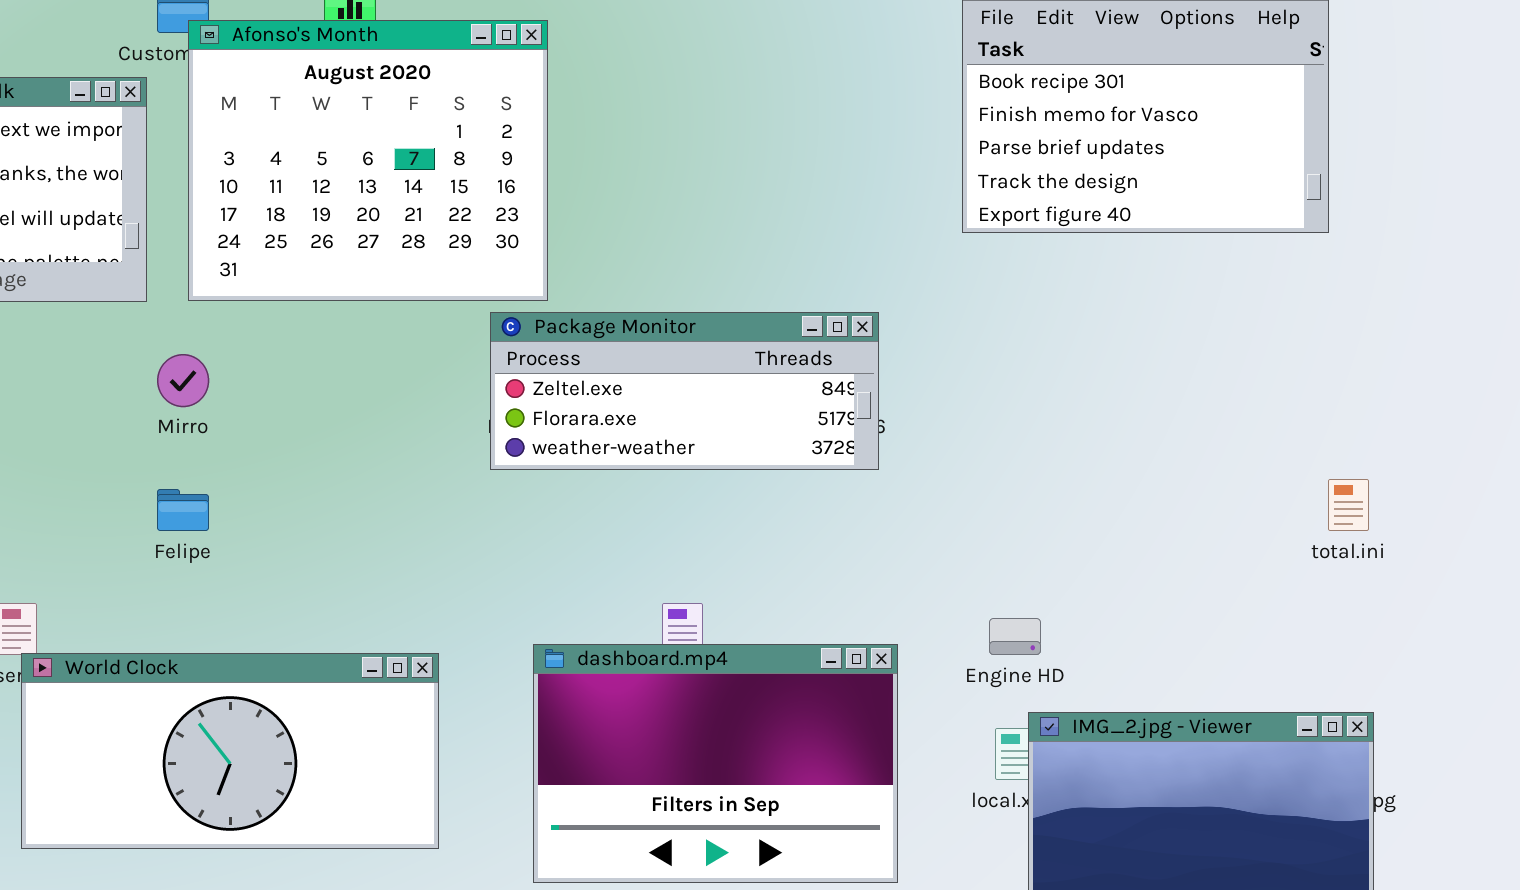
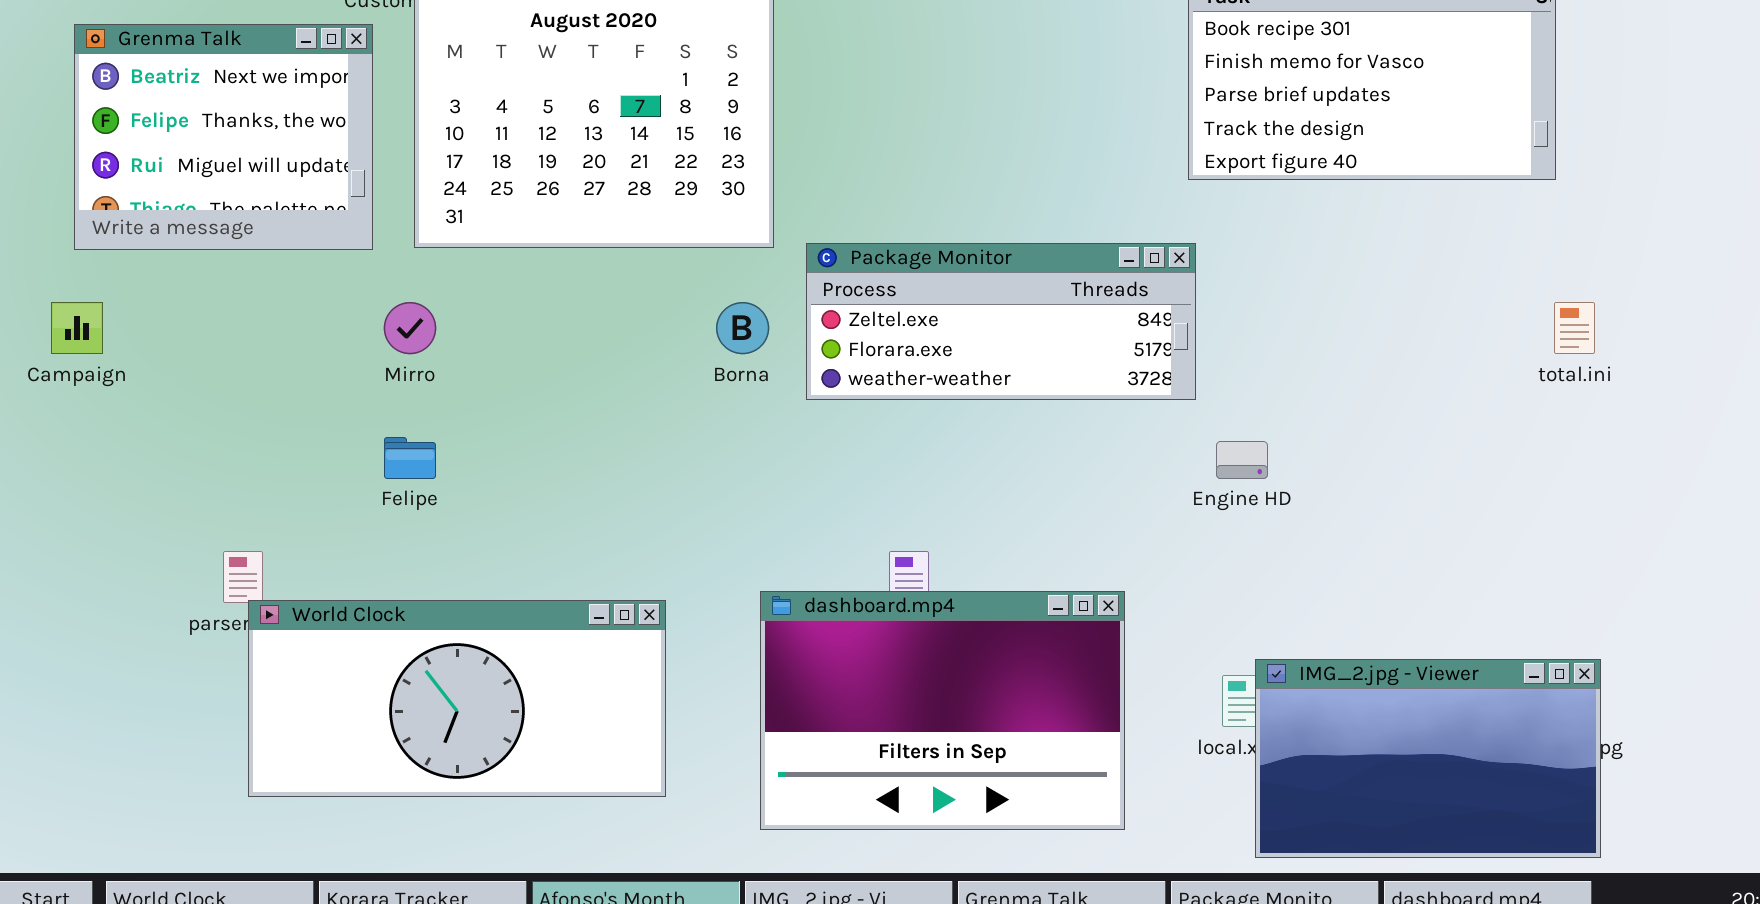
Package Monitor: [490,312,879,470] -> [806,243,1196,400], moved
total.ini: [1328,479,1369,531] -> [1554,302,1595,354], moved
Engine HD: [989,618,1041,655] -> [1216,441,1268,479], moved

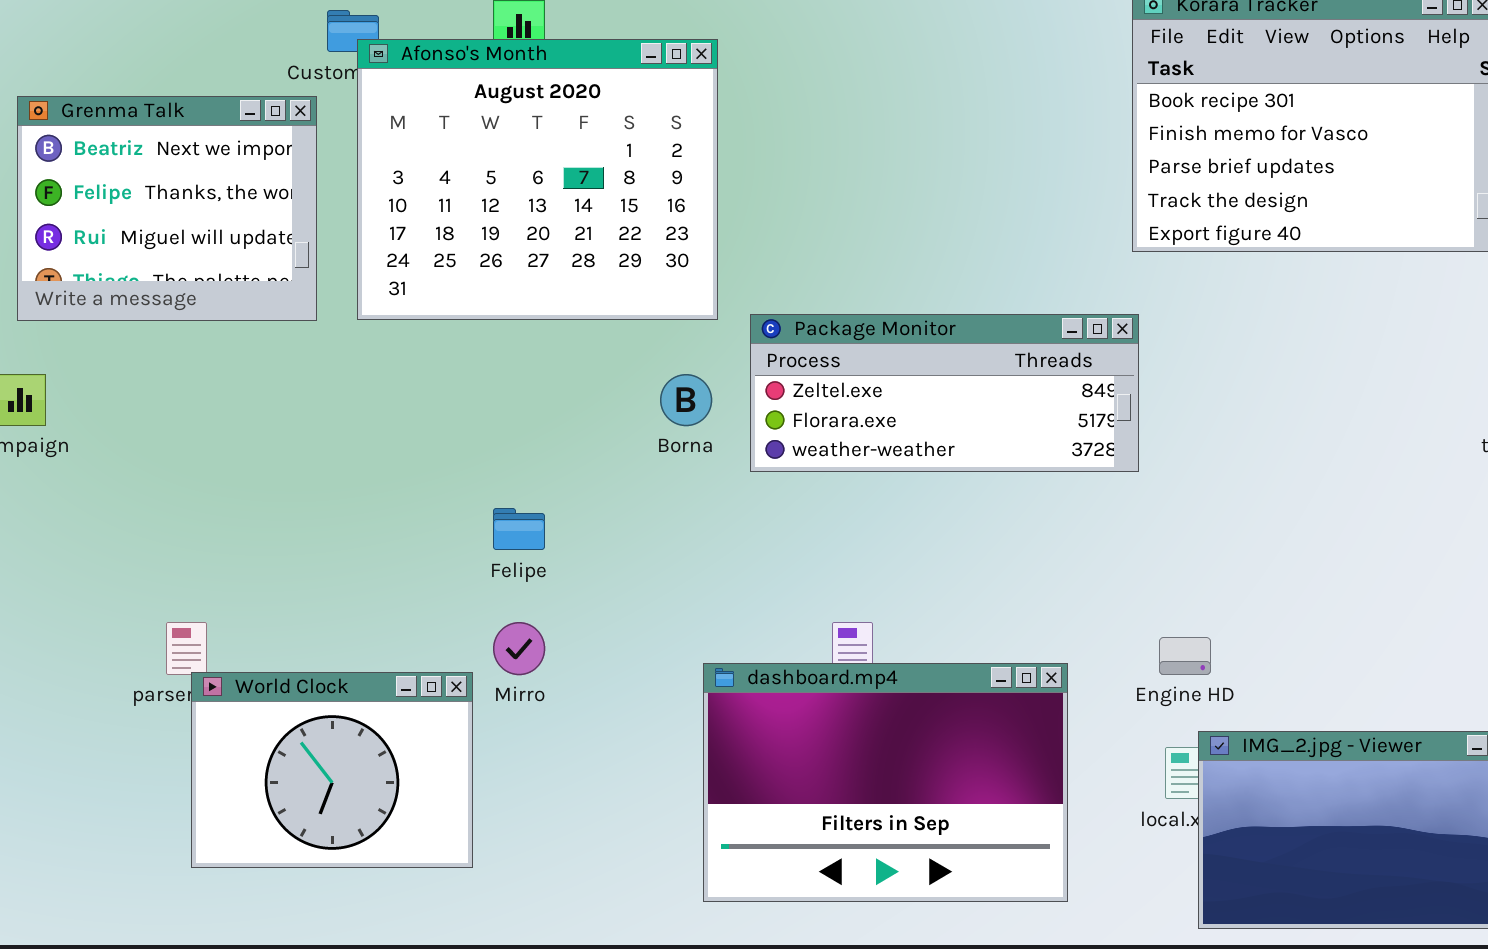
Mirro: [384,302,436,354] -> [493,622,545,675], moved
Felipe: [384,437,436,479] -> [493,508,545,550], moved
Engine HD: [1216,441,1268,479] -> [1159,637,1211,675], moved
World Clock: [248,600,666,797] -> [191,672,473,868], resized

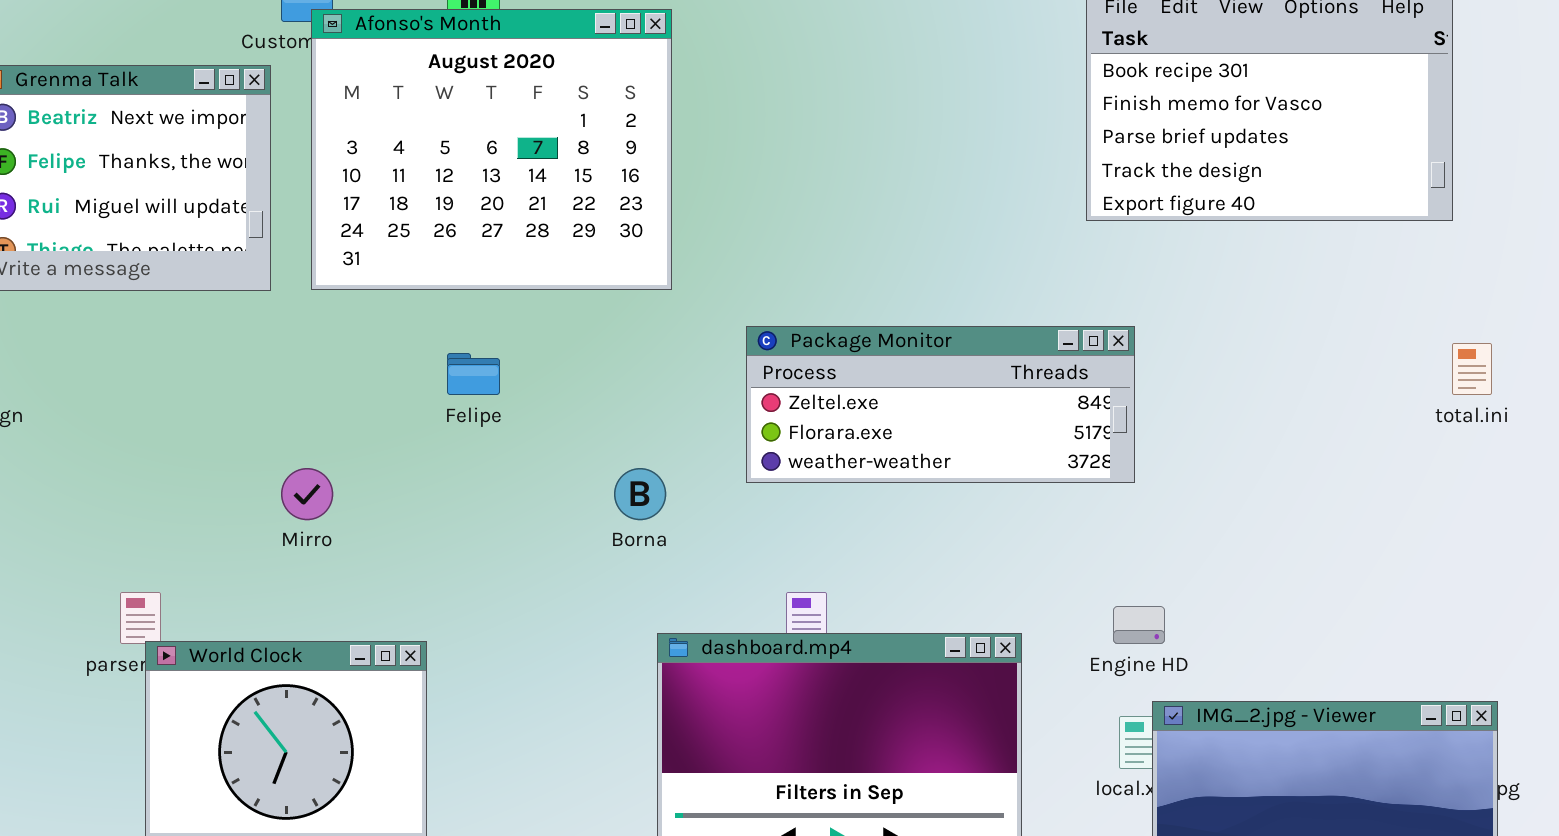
Package Monitor: [750,314,1139,472] -> [746,326,1135,483], moved
Borna: [660,374,712,426] -> [614,468,666,520], moved
Felipe: [493,508,545,550] -> [447,353,500,395], moved
Mirro: [493,622,545,675] -> [281,468,333,520], moved

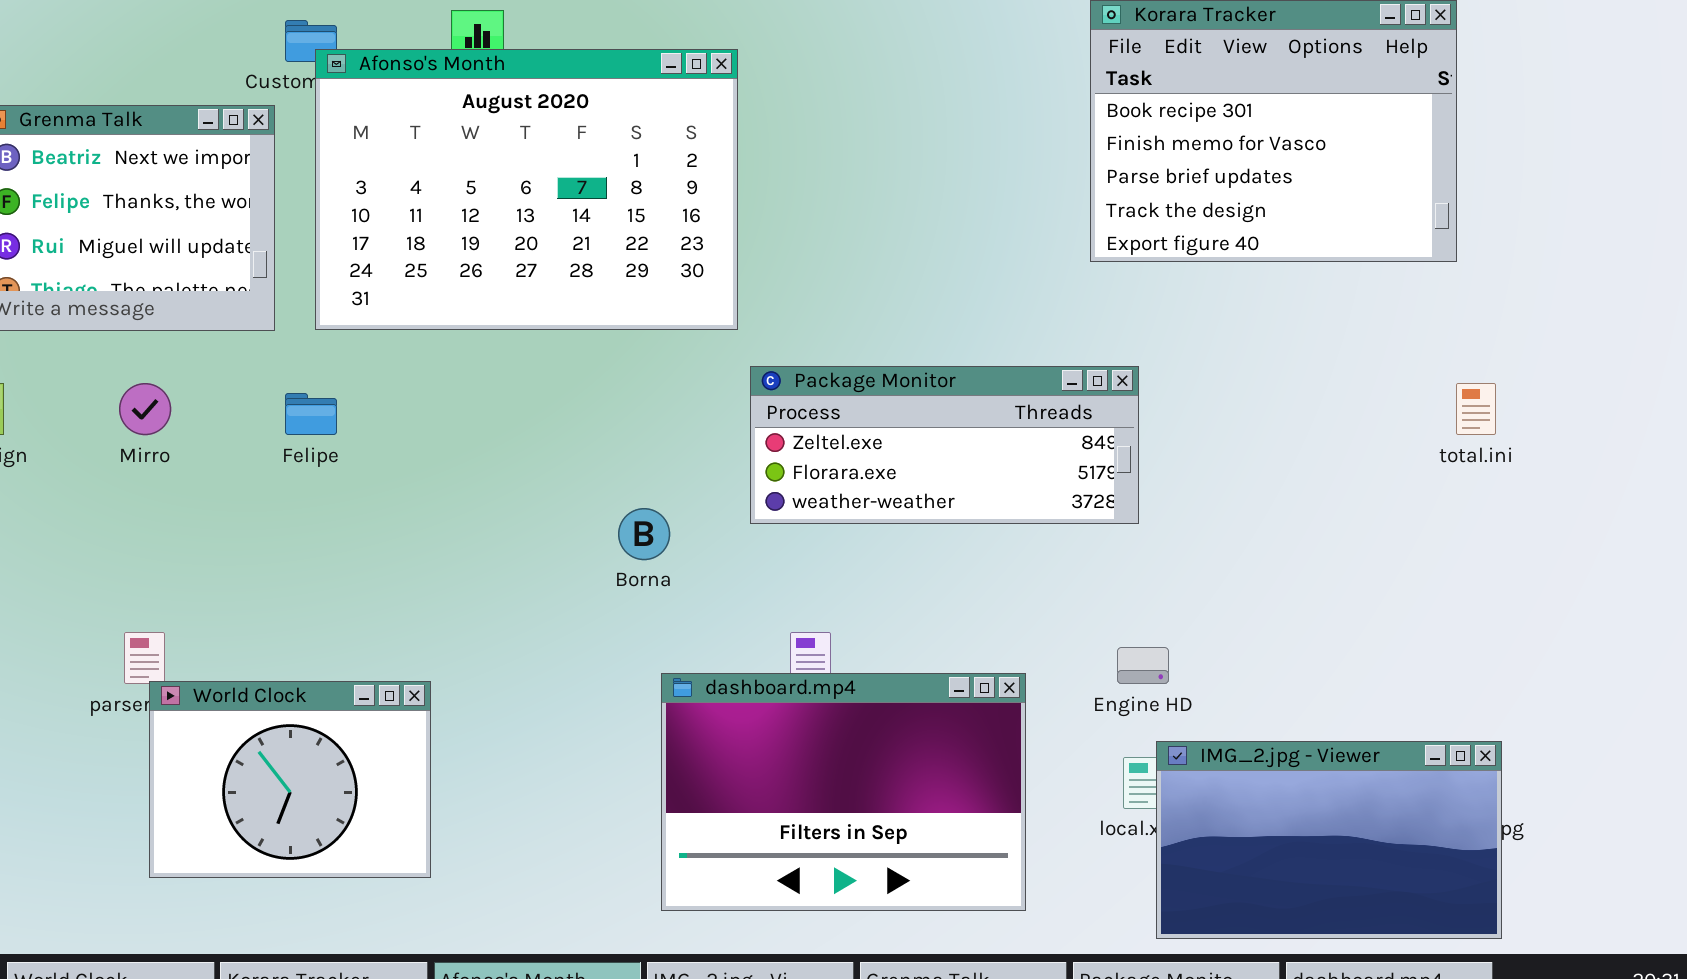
Afonso's Month: [311,9,672,290] -> [315,49,738,330], resized
Felipe: [447,353,500,395] -> [285,393,337,435], moved
Mirro: [281,468,333,520] -> [119,383,171,435], moved

